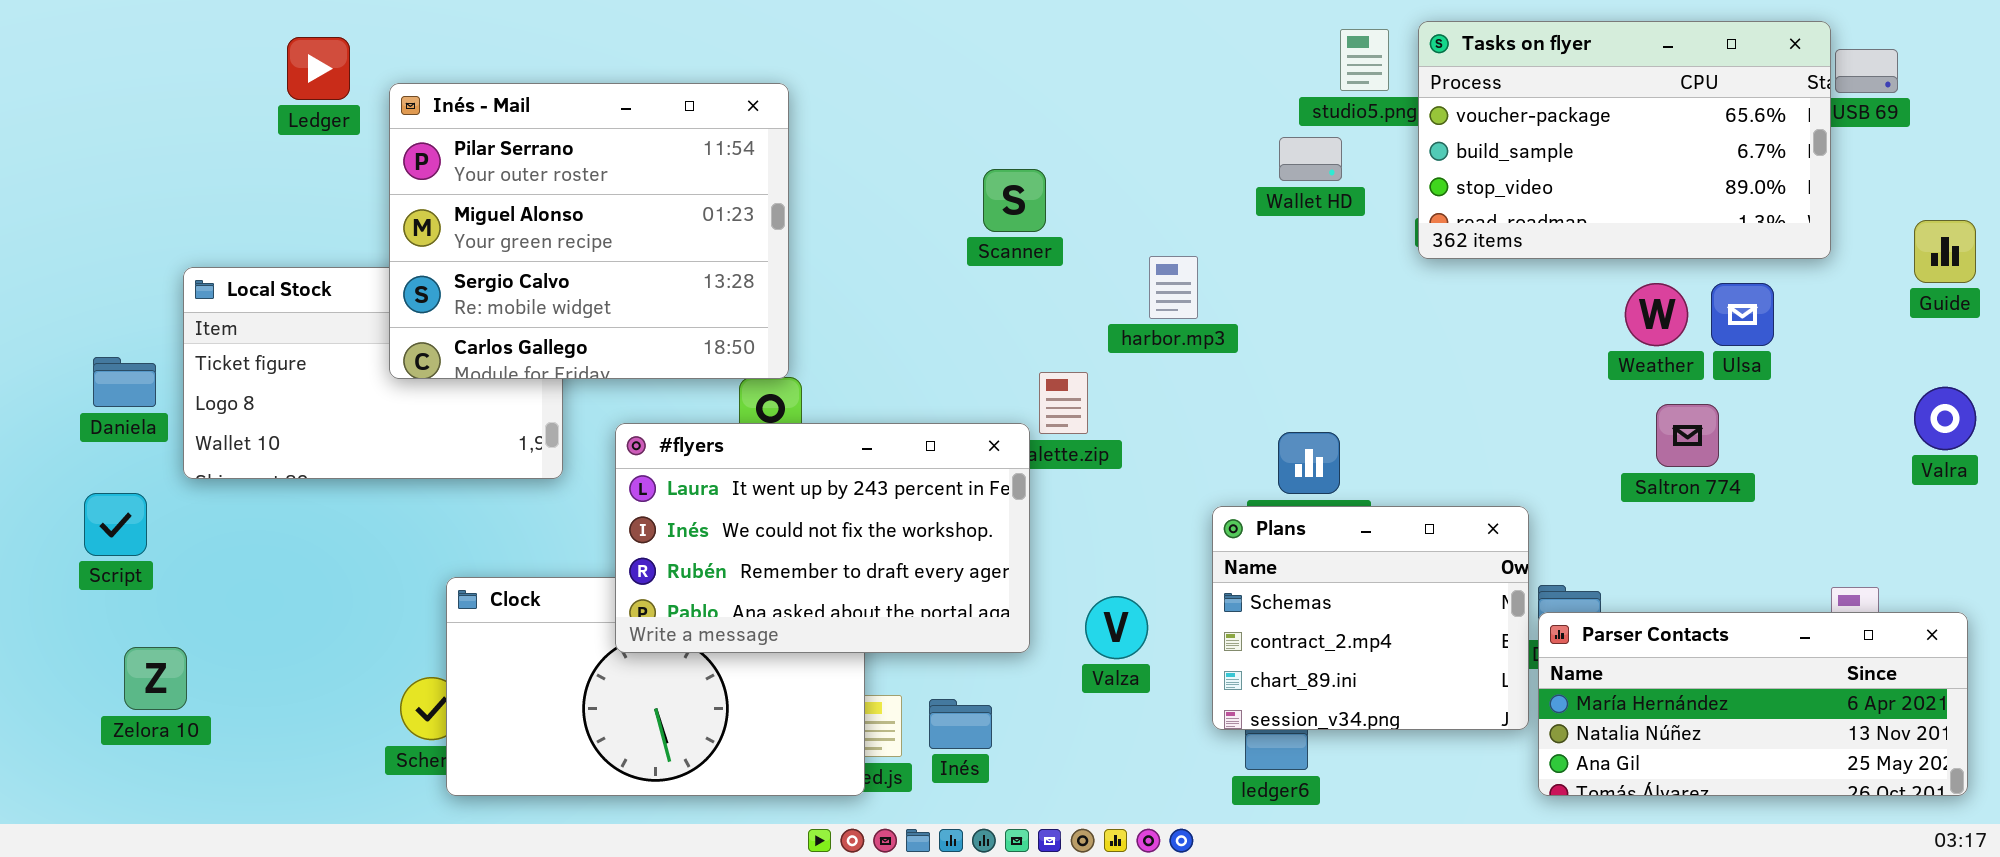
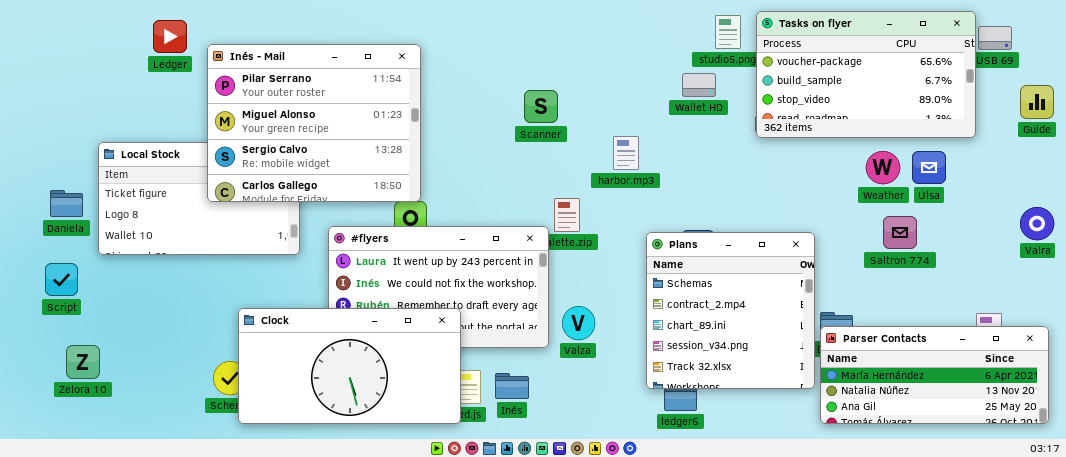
Guide: [1914,220,1976,283] -> [1020,85,1054,119], moved
Plans: [1212,506,1529,730] -> [646,232,815,389], resized
Clock: [446,577,865,796] -> [238,308,461,424], raised
Valza: [1085,596,1148,659] -> [562,306,595,340], moved

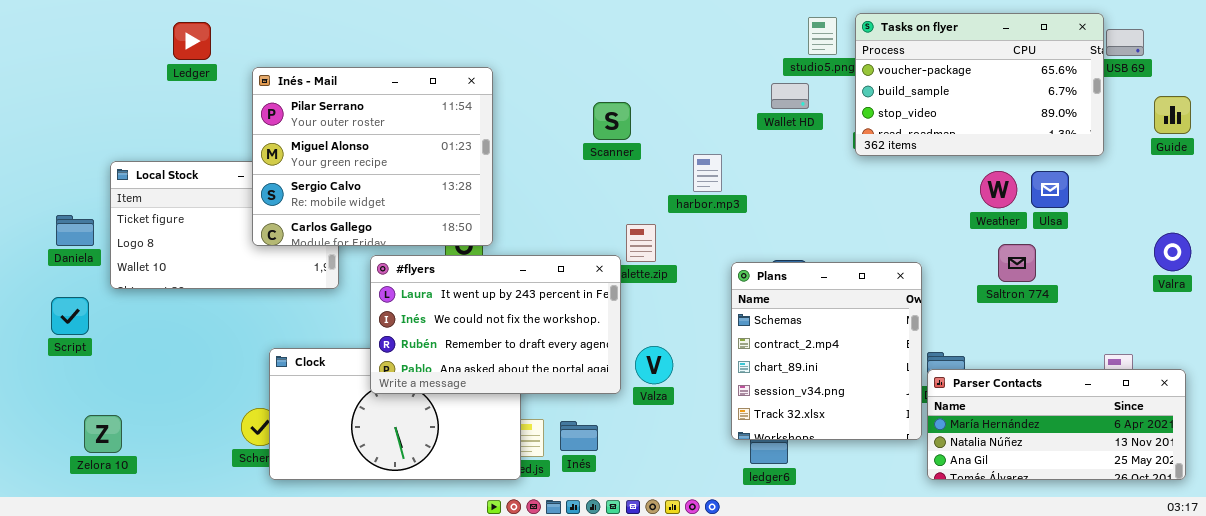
Inés - Mail: [207,44,421,202] -> [252,67,493,246], moved
#flyers: [328,226,549,348] -> [370,255,621,394], raised
Zelora 10: [66,345,100,379] -> [84,415,122,453], moved

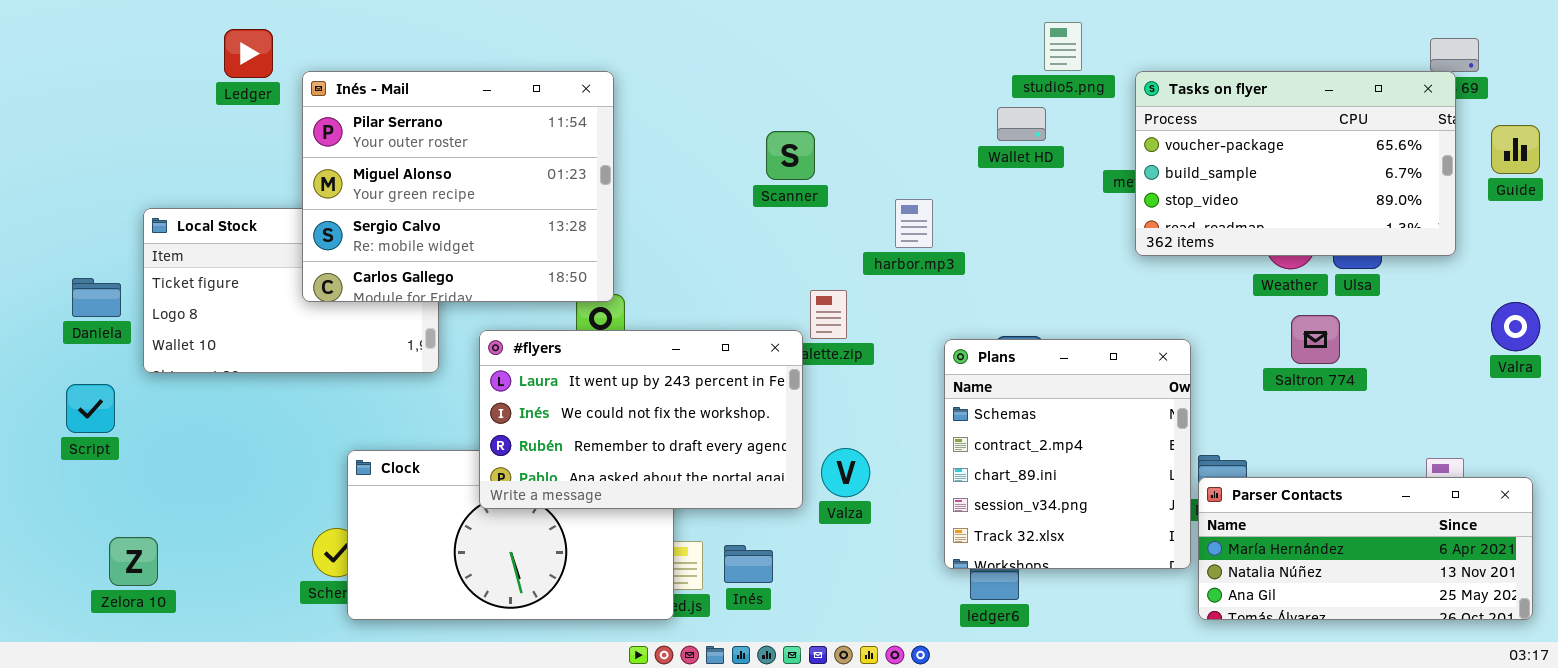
Tasks on flyer: [855,13,1104,156] -> [1135,71,1456,256], moved
Inés - Mail: [252,67,493,246] -> [302,71,614,302], moved

